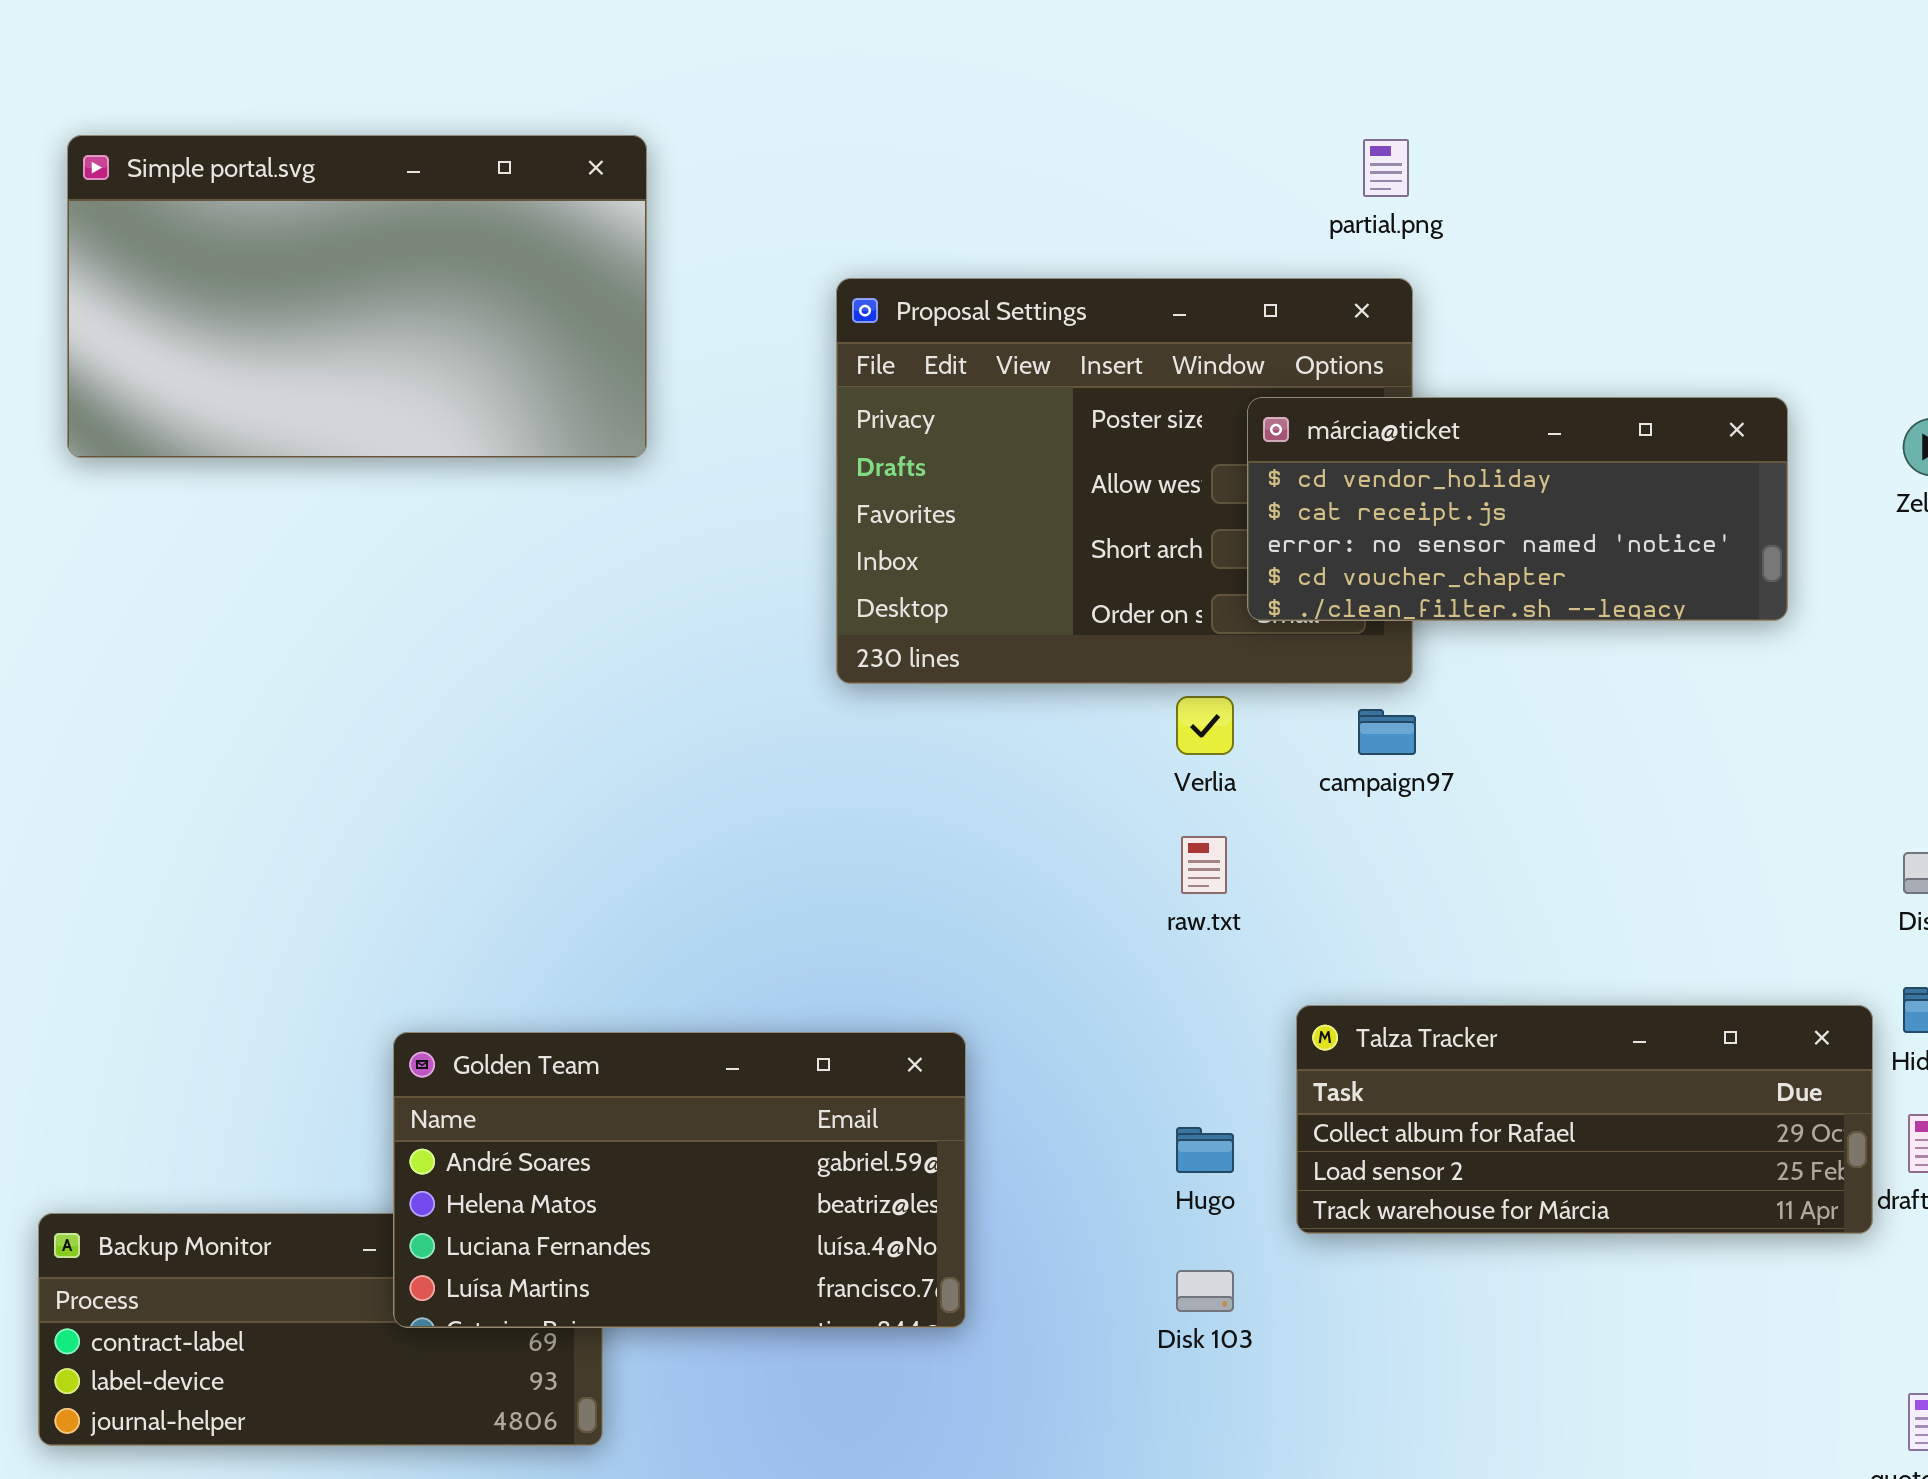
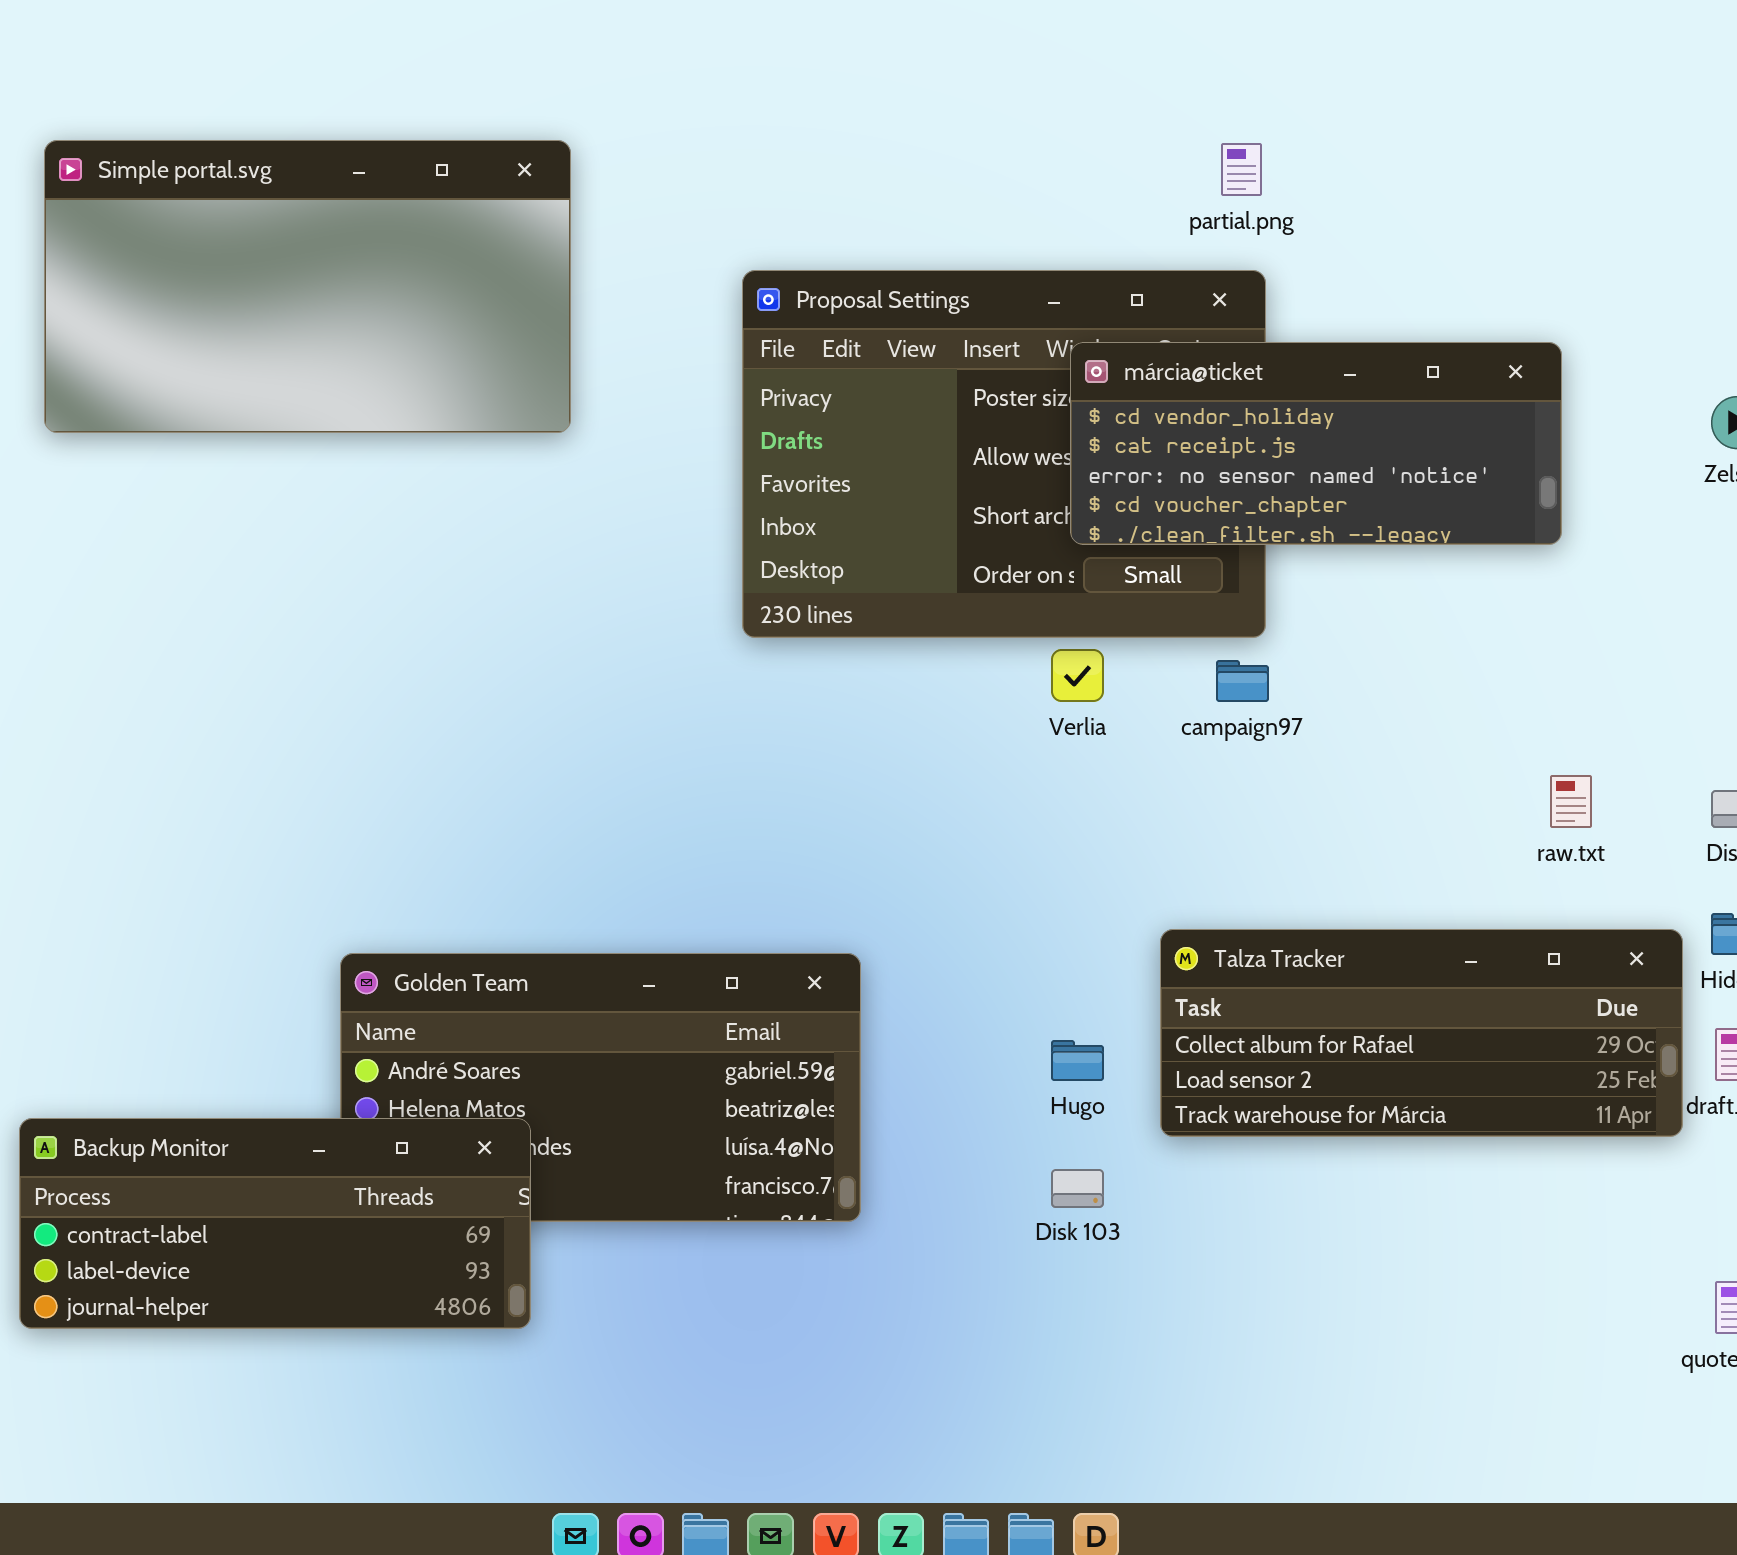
márcia@ticket: [1247,397,1788,621] -> [1070,342,1562,545], moved
raw.txt: [1181,836,1227,894] -> [1550,775,1592,828], moved
Backup Monitor: [38,1213,603,1446] -> [19,1118,531,1329], raised

